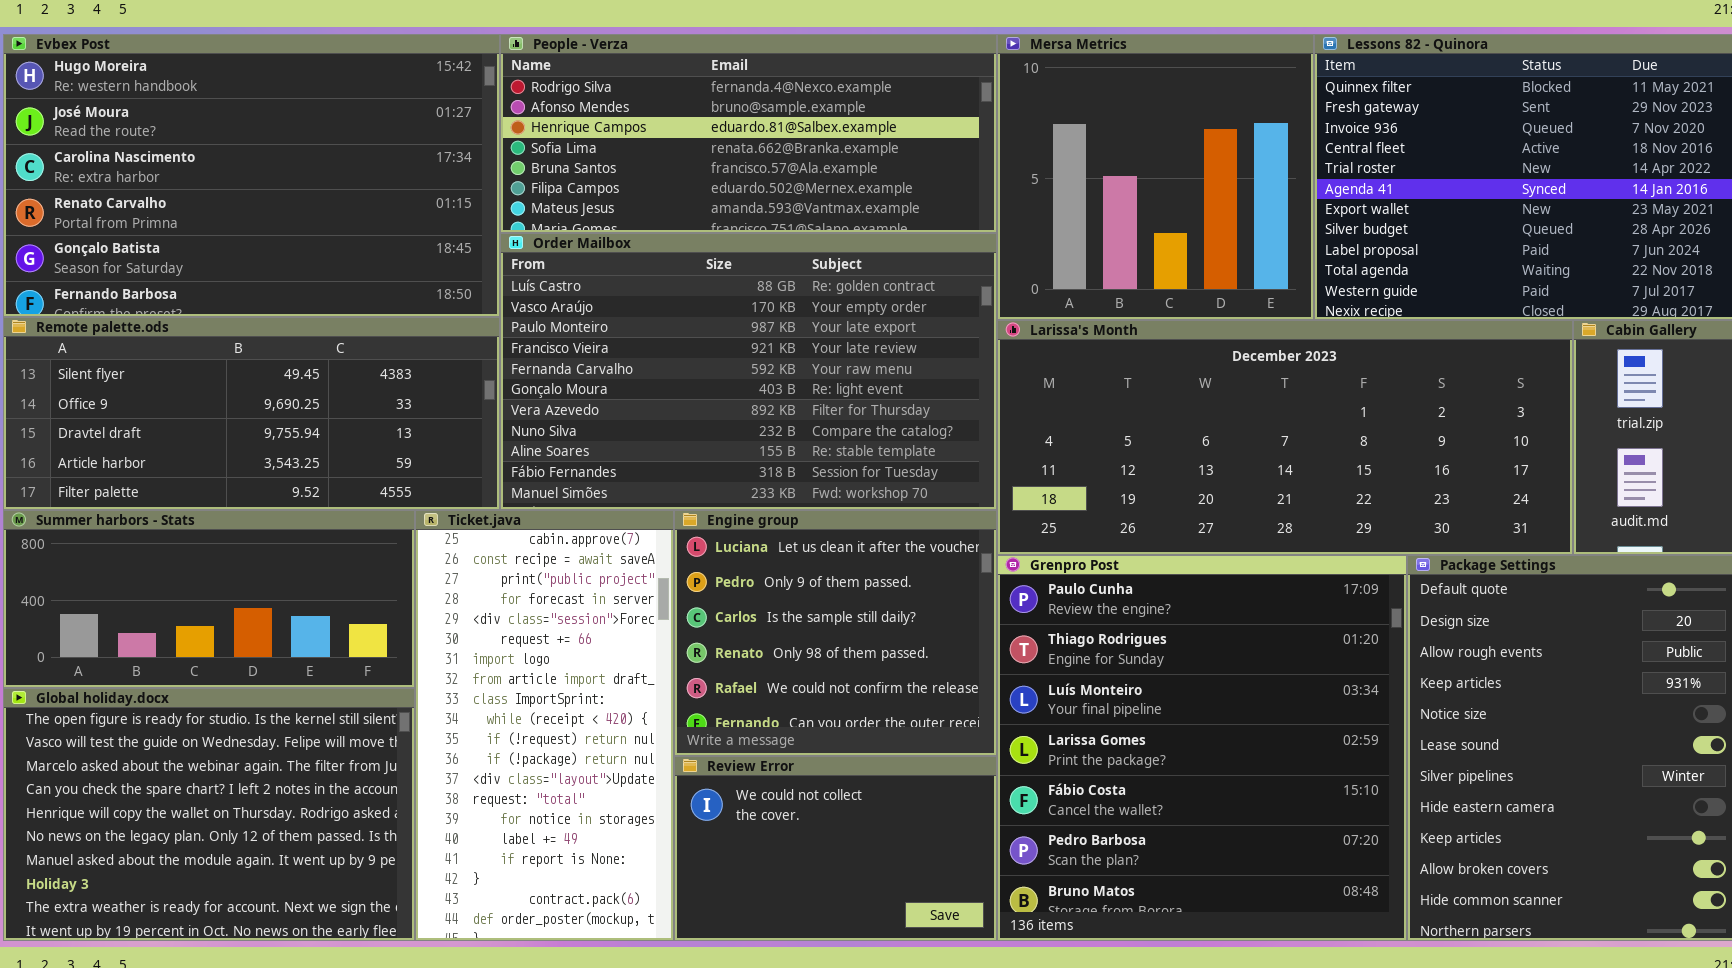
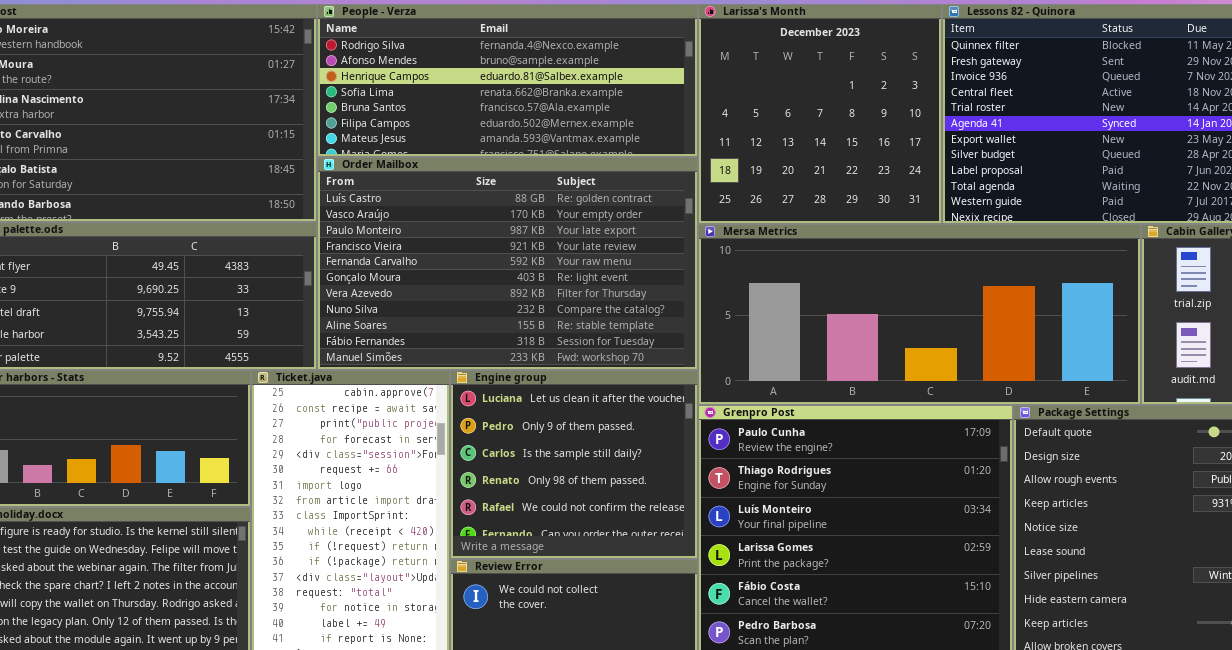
Mersa Metrics: [997,34,1314,320] -> [698,224,1141,405], moved, resized
Larissa's Month: [997,320,1573,555] -> [698,4,942,224], moved, resized

